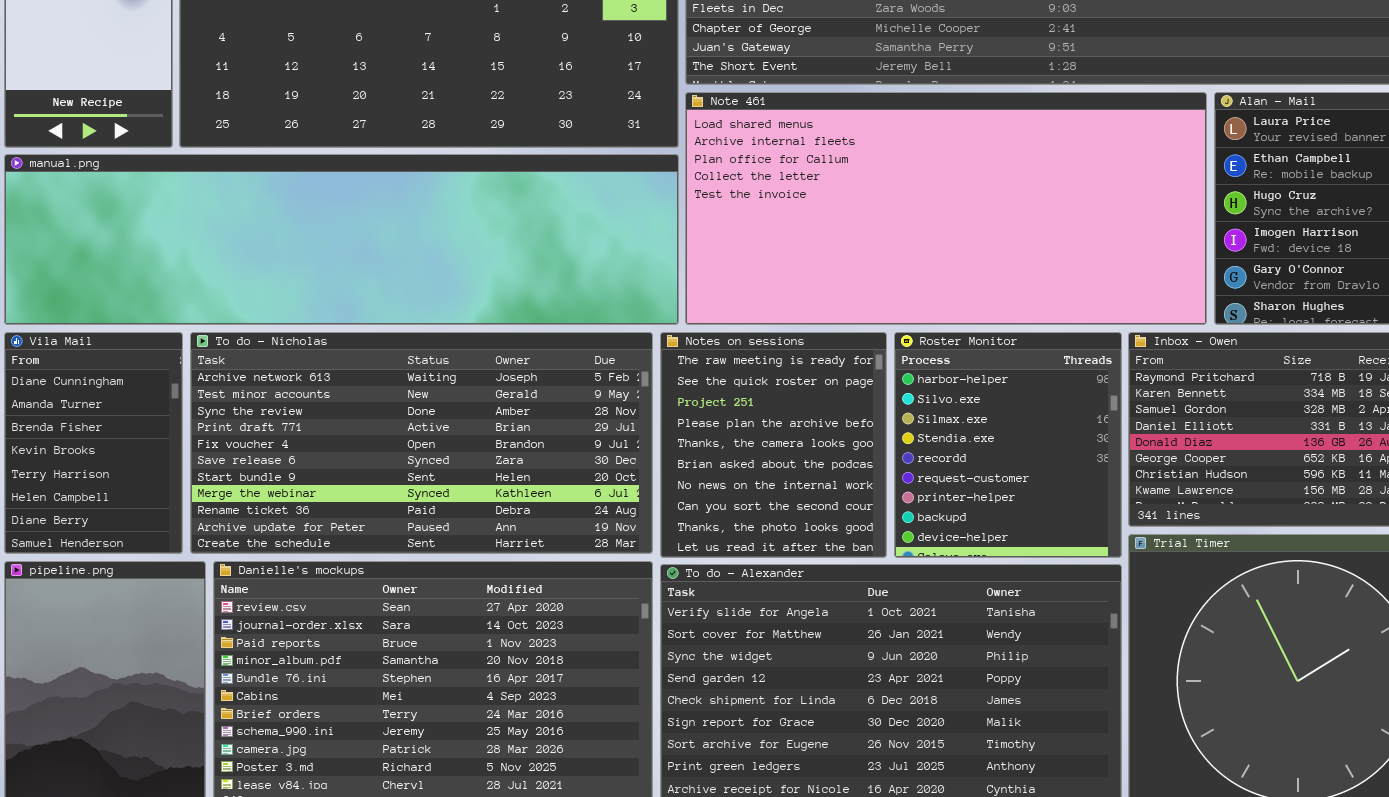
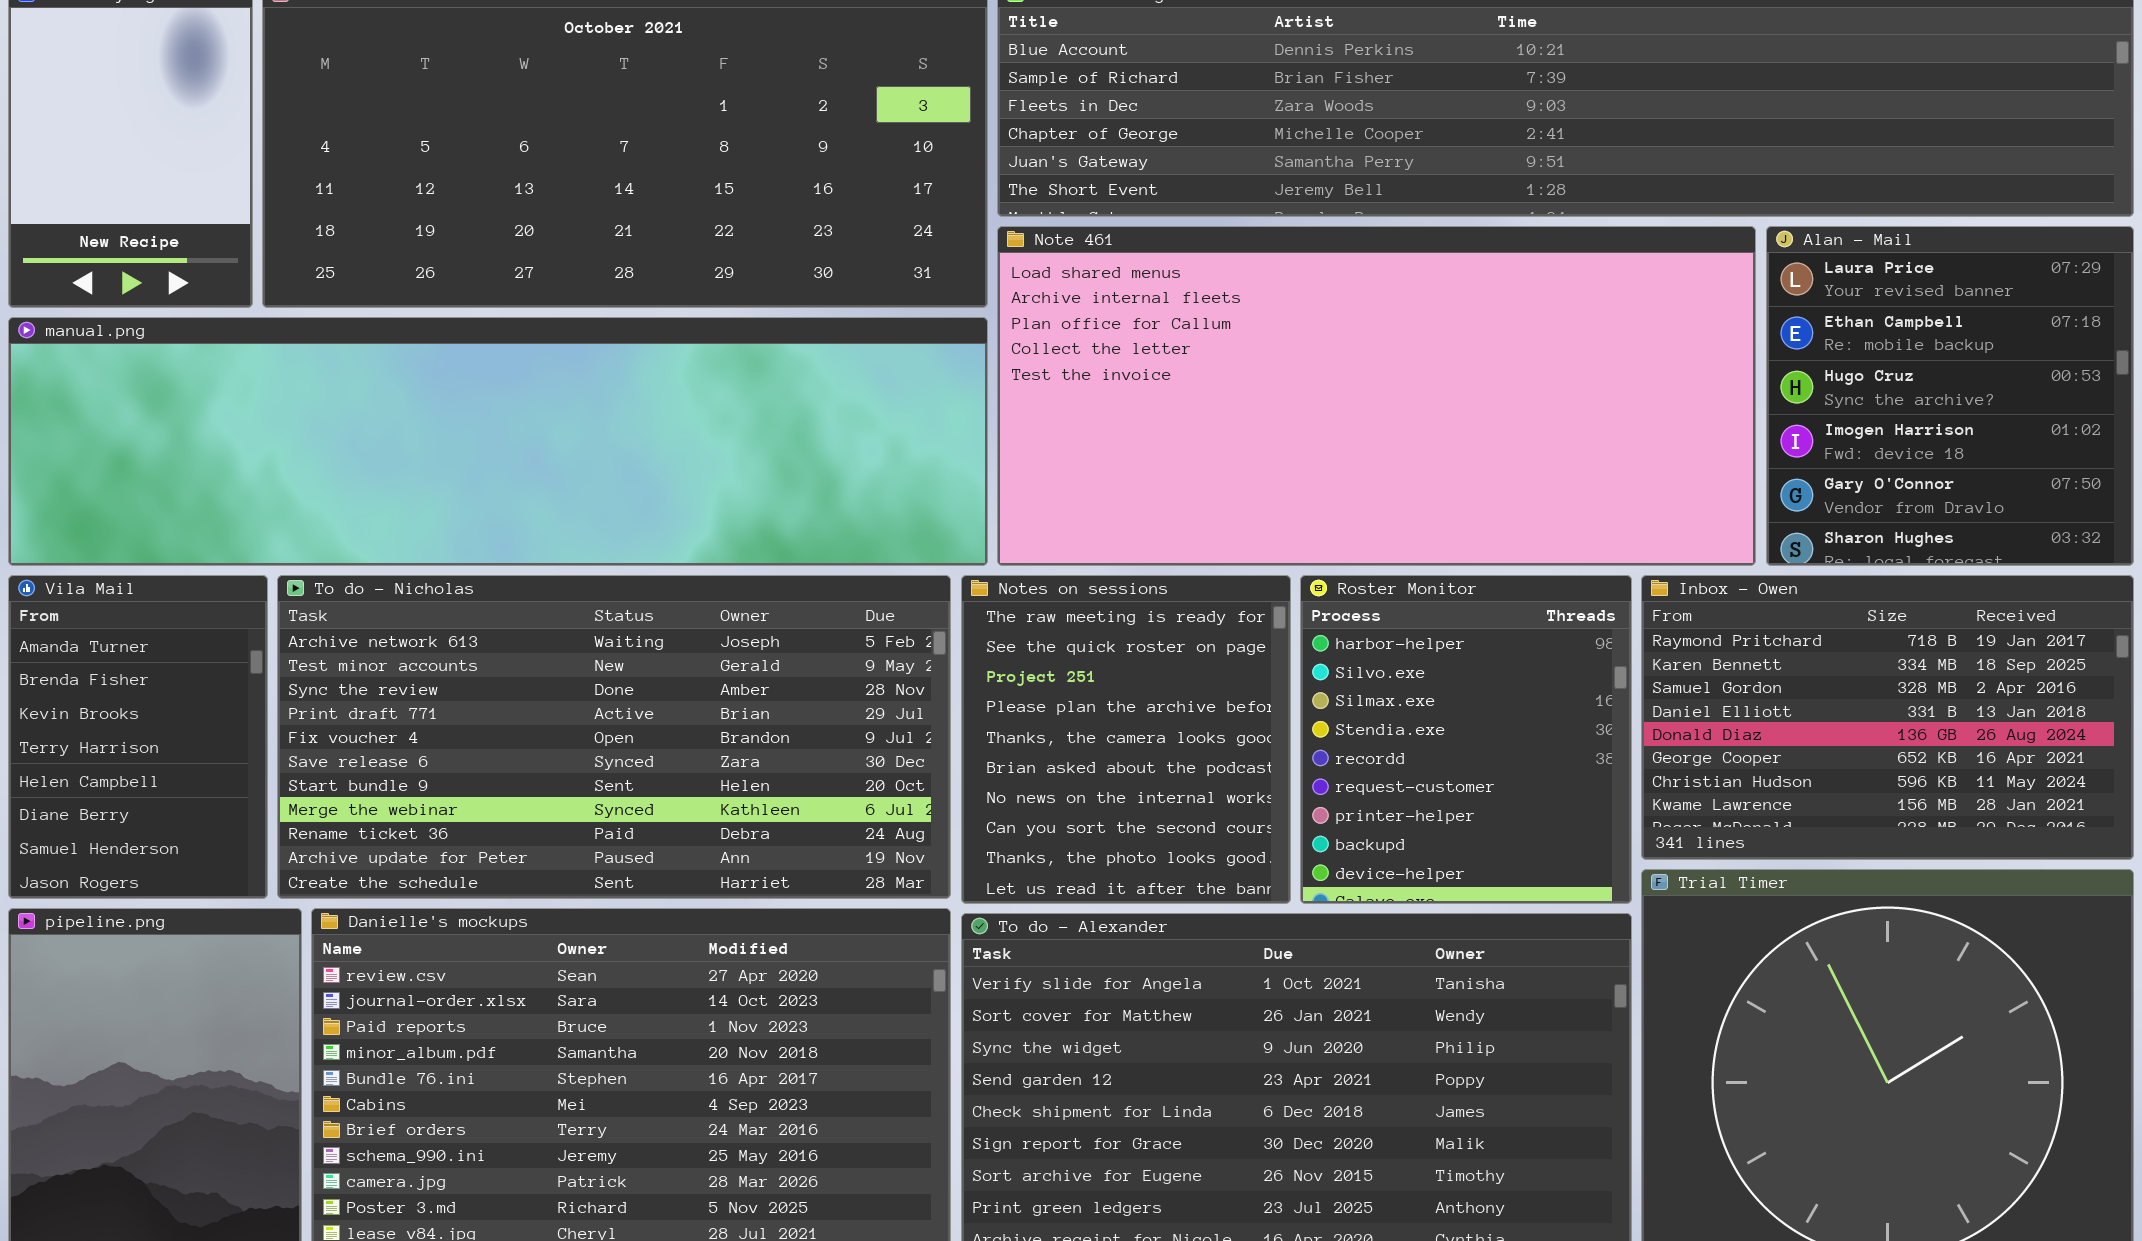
Vila Mail: [4,332,183,554] -> [8,575,268,899], scrolled down 1 row

